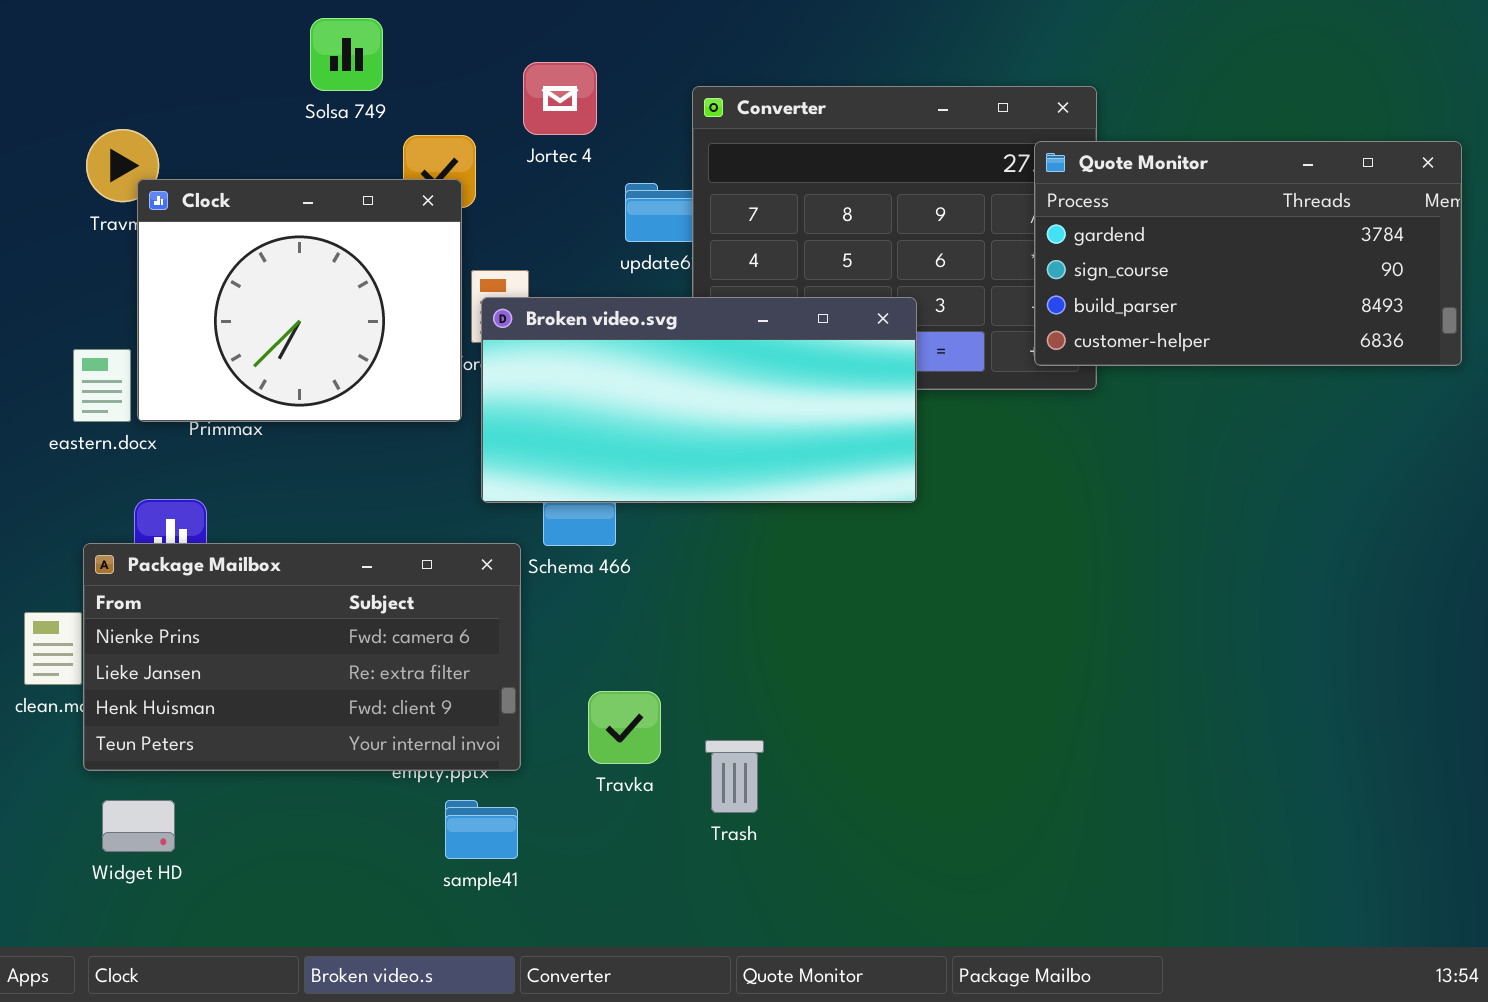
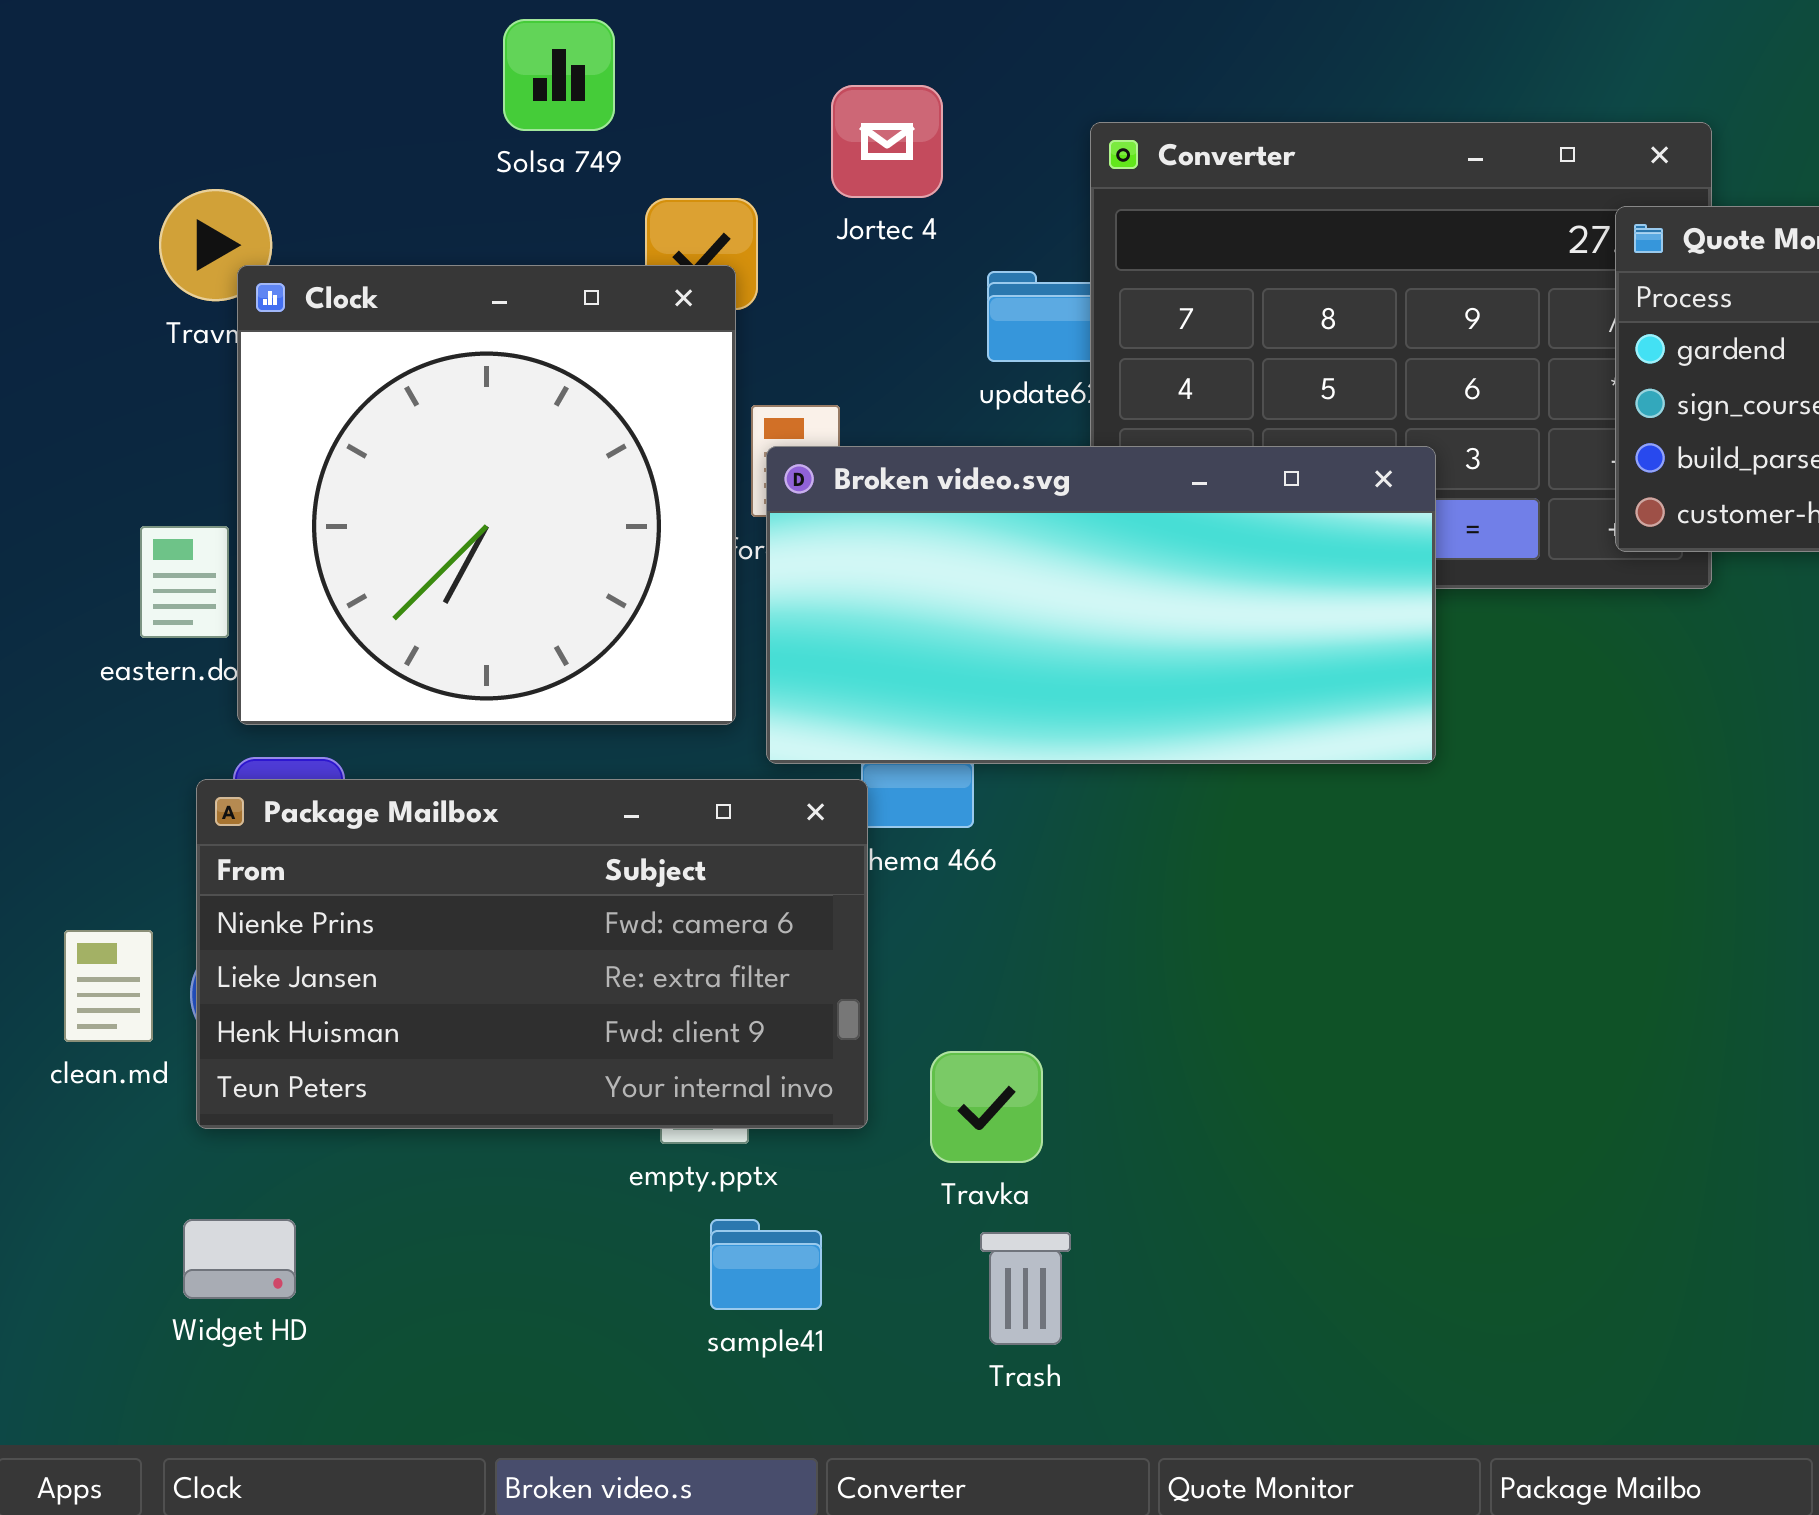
Clock: [137,179,462,422] -> [237,265,736,725], resized
Package Mailbox: [83,543,521,771] -> [196,779,868,1129], moved
Trash: [705,740,764,813] -> [980,1232,1071,1345], moved

